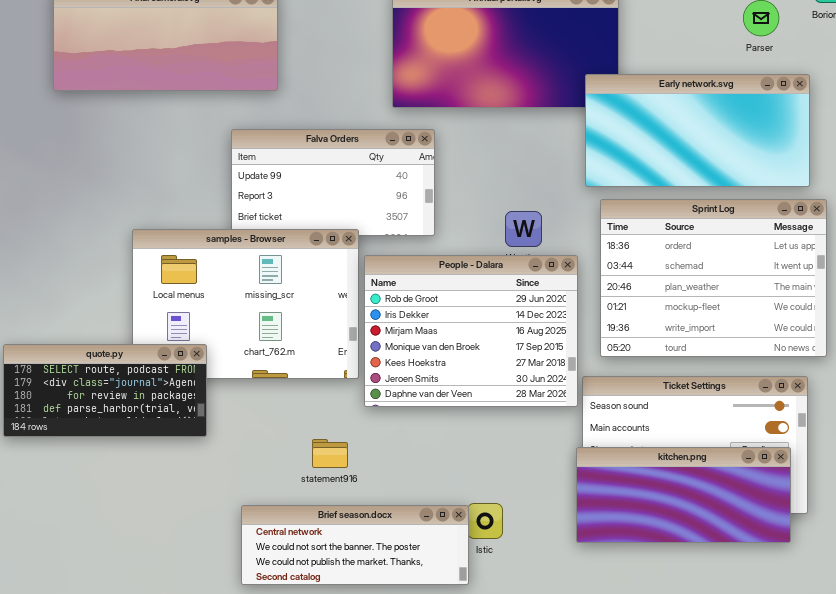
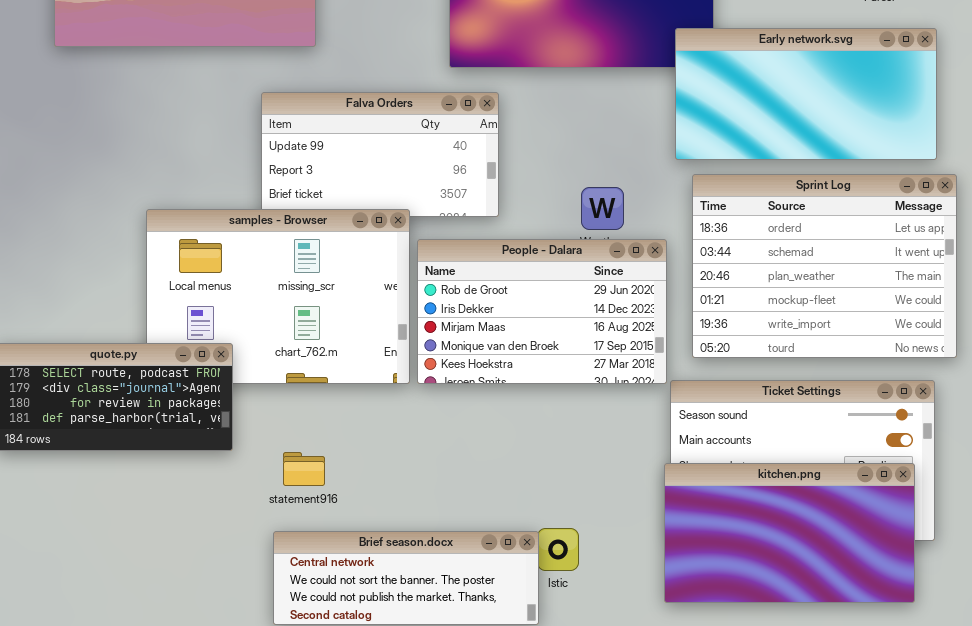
People - Dalara: [364,255,578,407] -> [417,239,667,384], resized
statement916: [312,439,348,468] -> [283,452,325,486], moved
kitchen.png: [576,447,791,543] -> [664,463,915,603], resized

